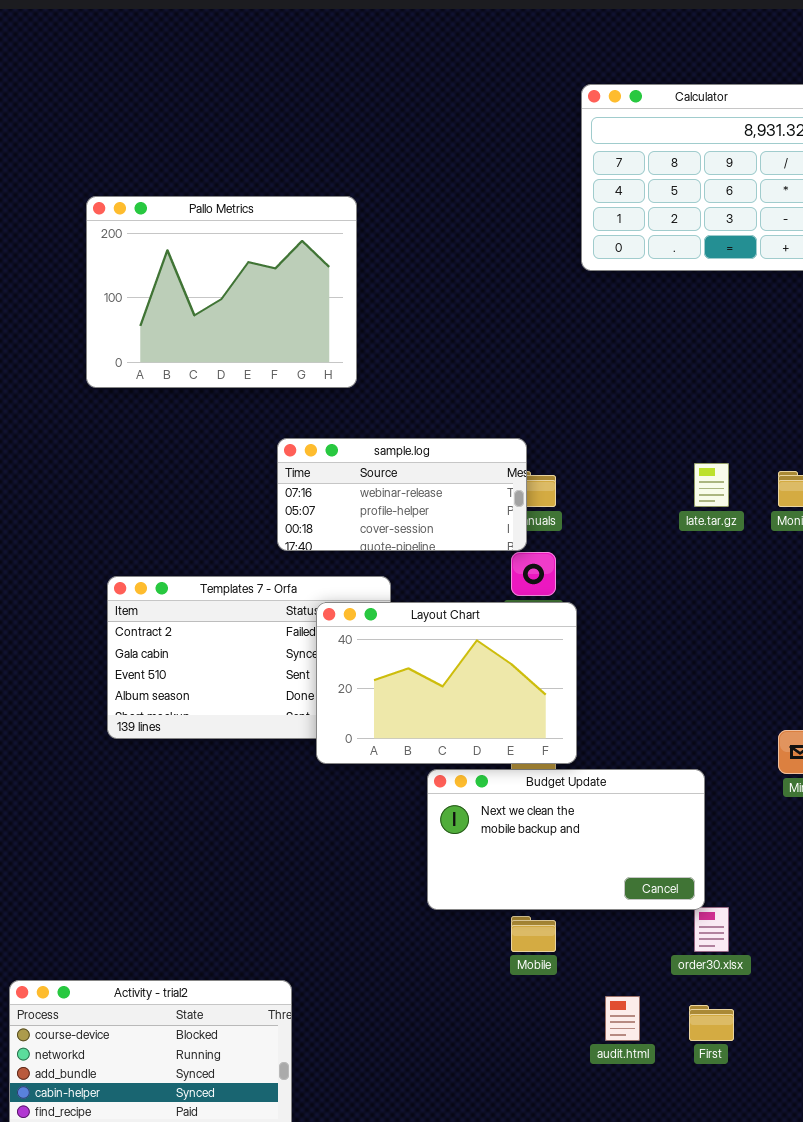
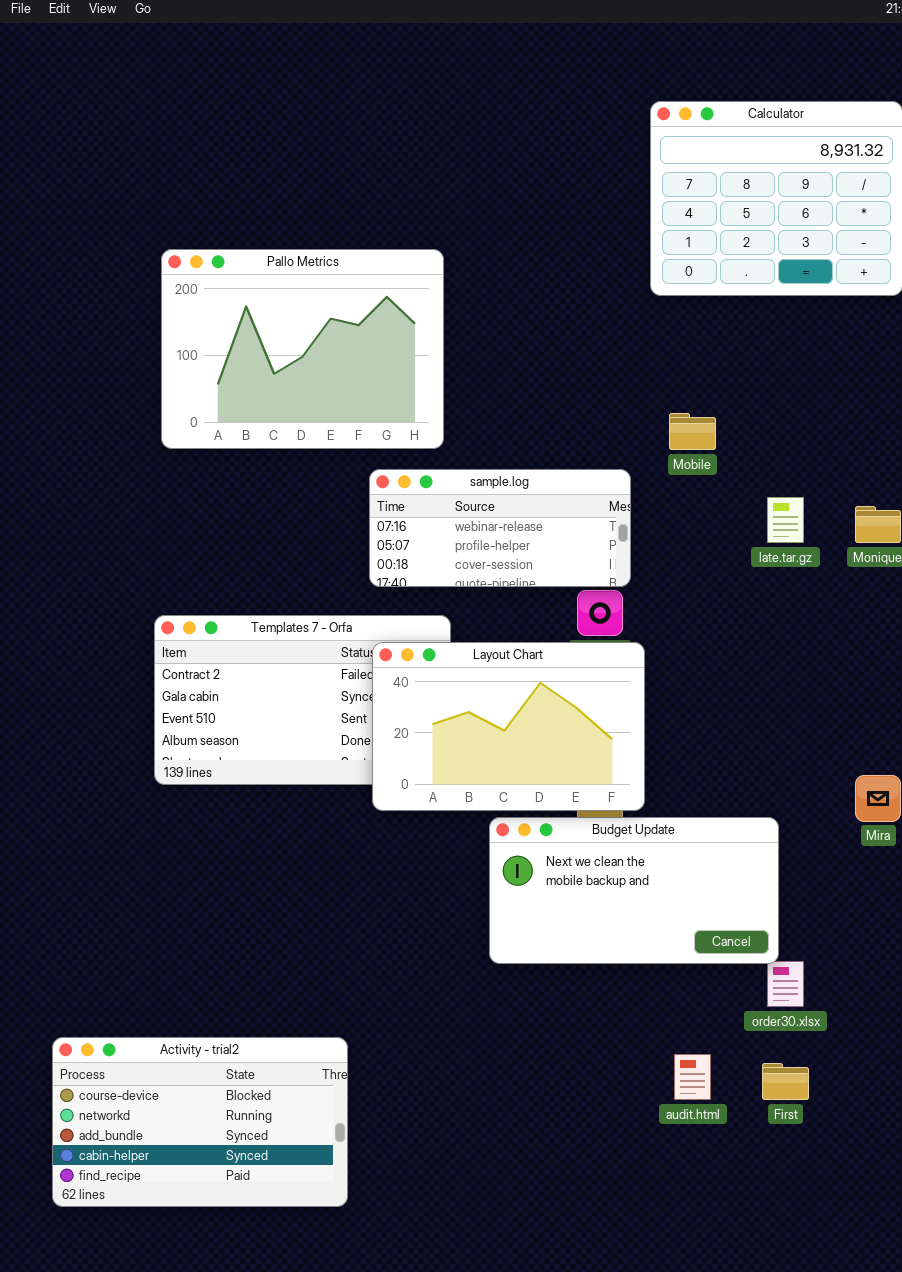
Pallo Metrics: [86,196,357,388] -> [161,249,444,449], moved
sample.log: [277,438,527,551] -> [369,469,631,587], moved
Mobile: [511,916,556,952] -> [669,413,716,450], moved

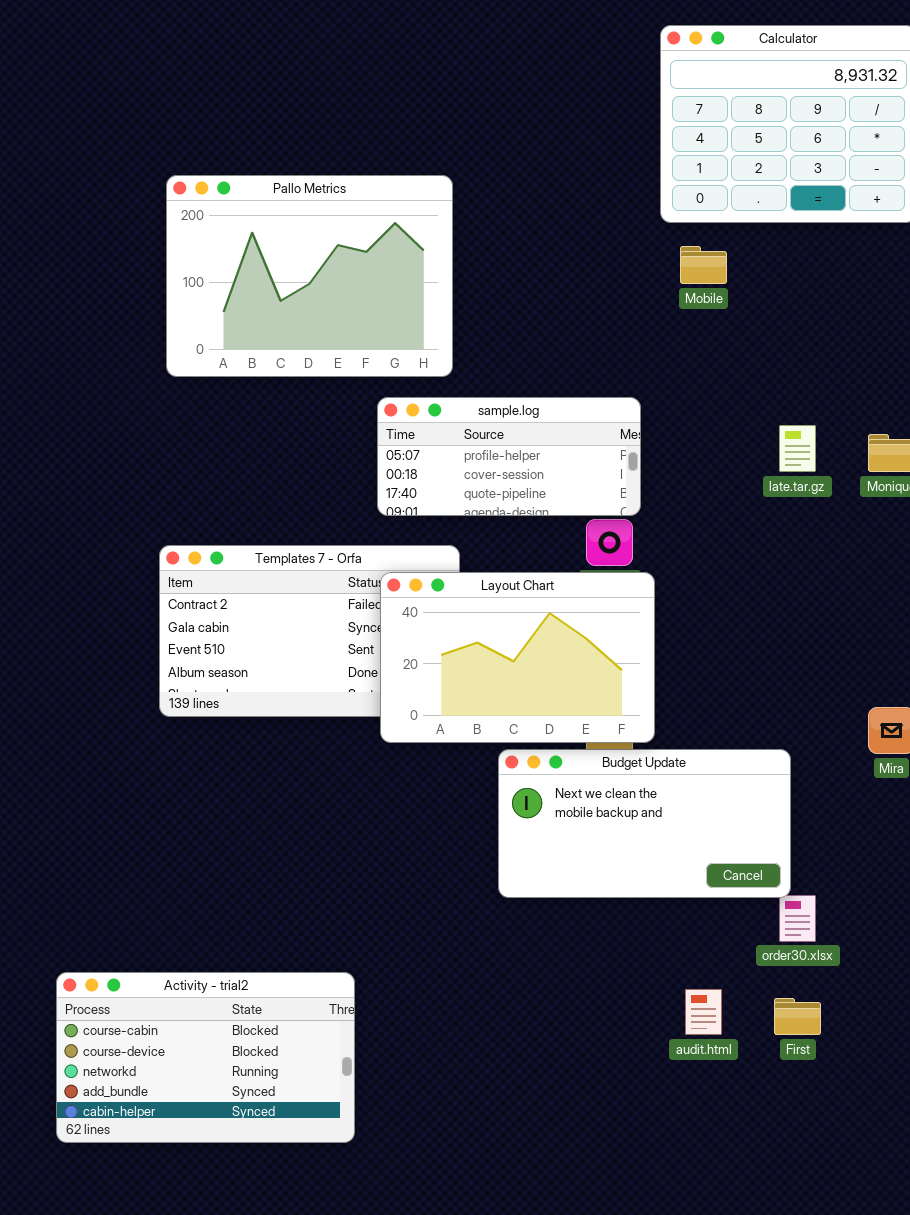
Mobile: [669,413,716,450] -> [680,246,727,284], moved
sample.log: [369,469,631,587] -> [377,397,641,516], scrolled down 1 row
Activity - trial2: [52,1037,348,1207] -> [56,972,355,1143], scrolled up 1 row

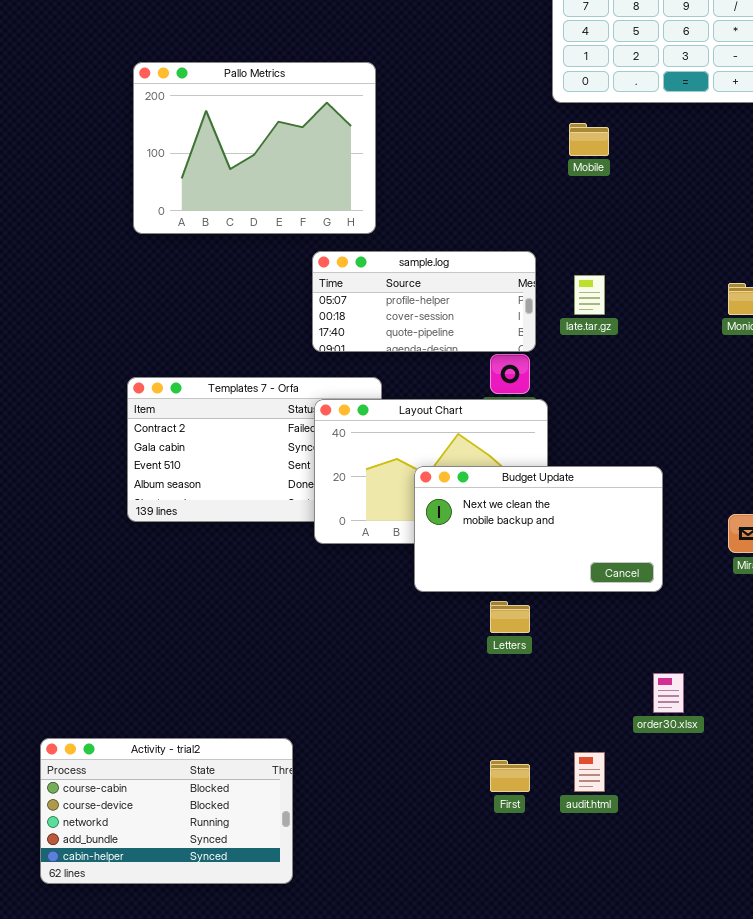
late.tar.gz: [779,425,816,472] -> [574,275,605,315], moved
Budget Update: [498,749,791,898] -> [414,466,663,592], moved
First: [774,998,821,1035] -> [490,760,530,792], moved

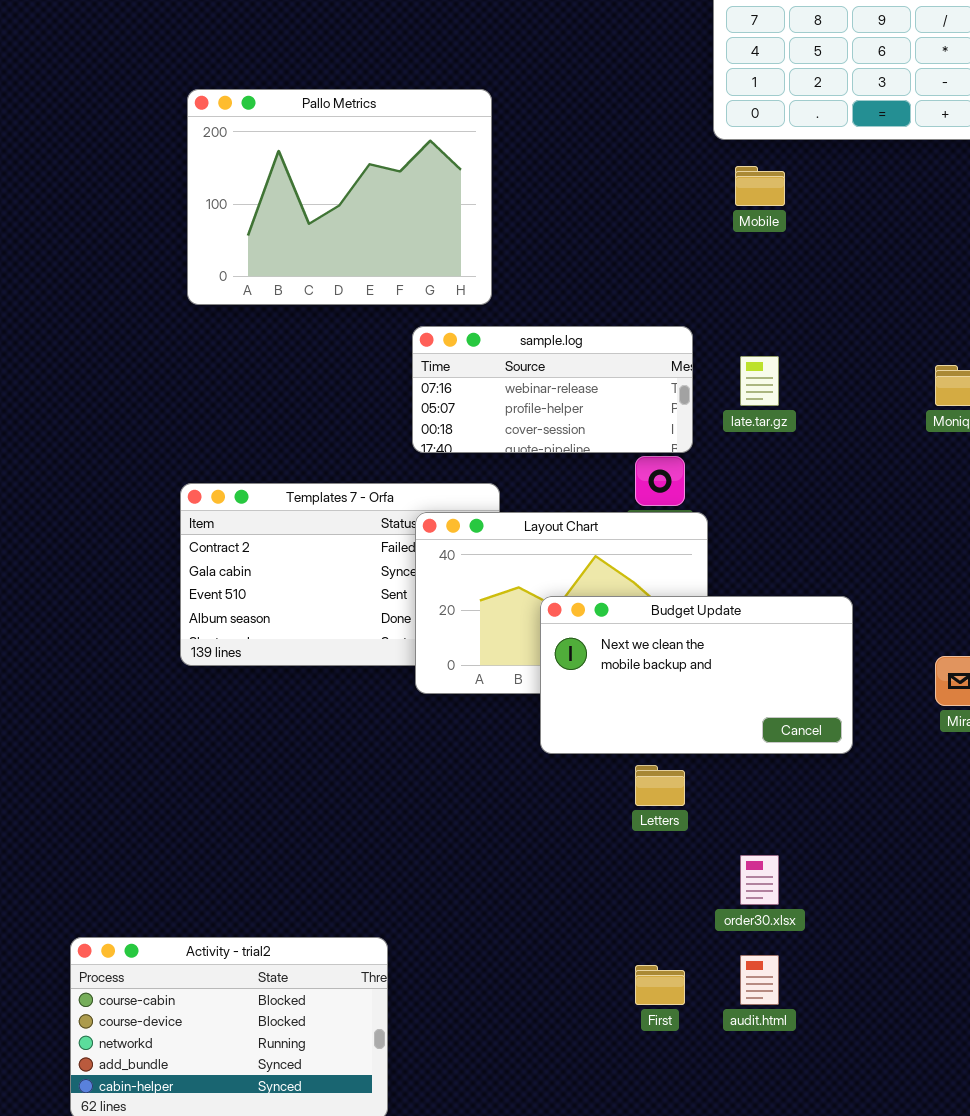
sample.log: [312,251,536,352] -> [412,326,693,453], scrolled up 1 row
order30.xlsx: [653,673,684,713] -> [740,855,779,905], moved

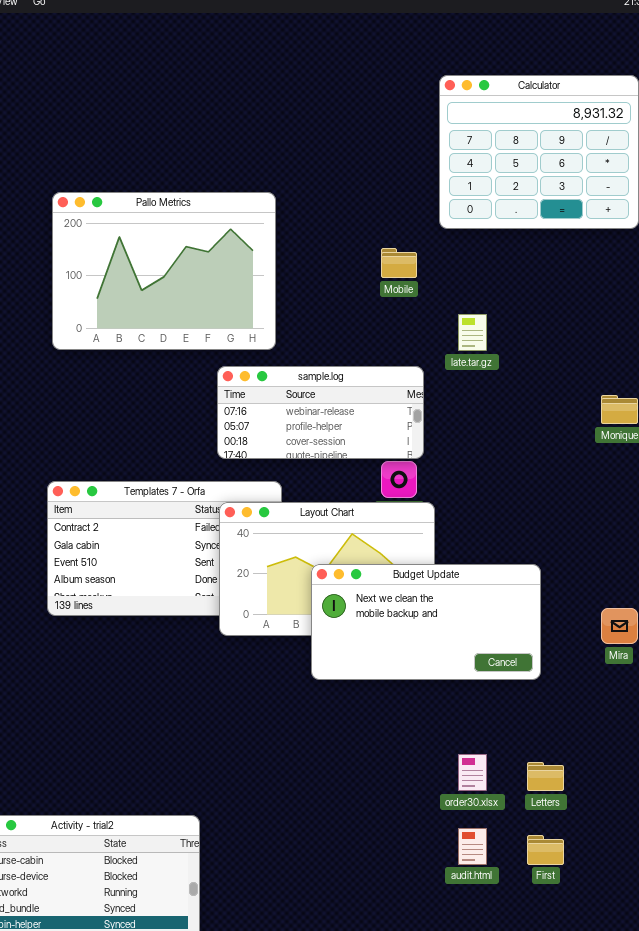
Mobile: [735,166,785,206] -> [381,248,417,278], moved
late.tar.gz: [740,356,779,406] -> [458,314,487,351], moved
Letters: [635,765,685,806] -> [527,762,564,791], moved
First: [635,965,685,1005] -> [527,835,564,865], moved

